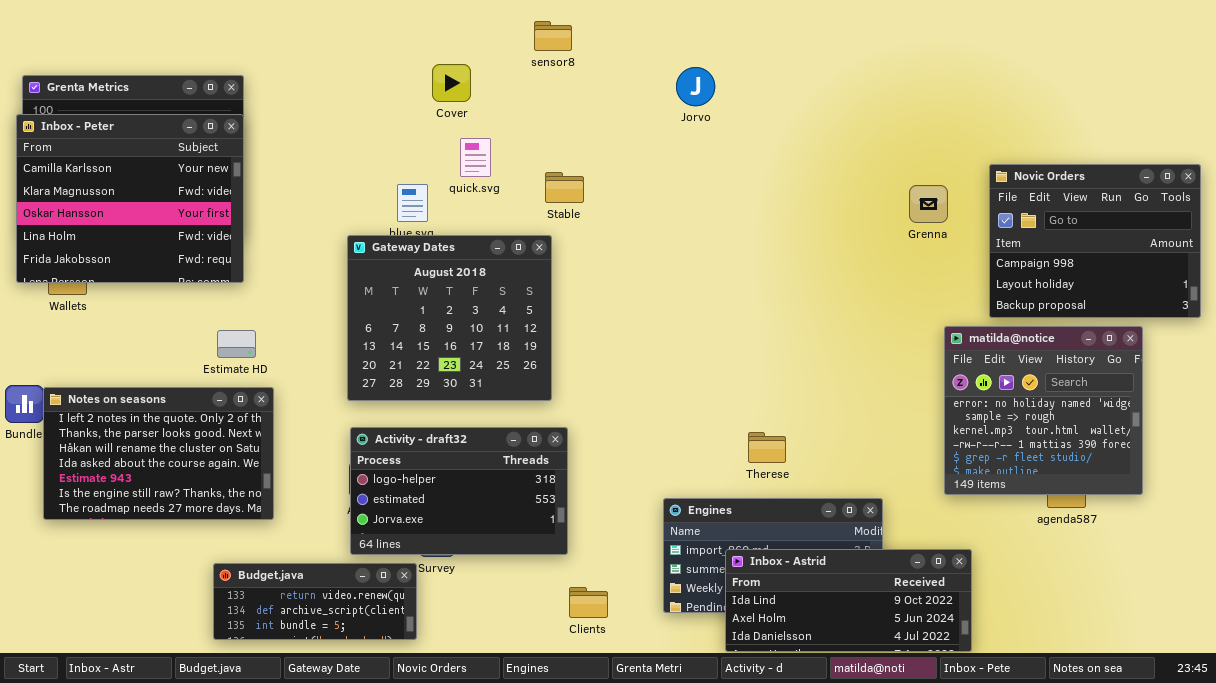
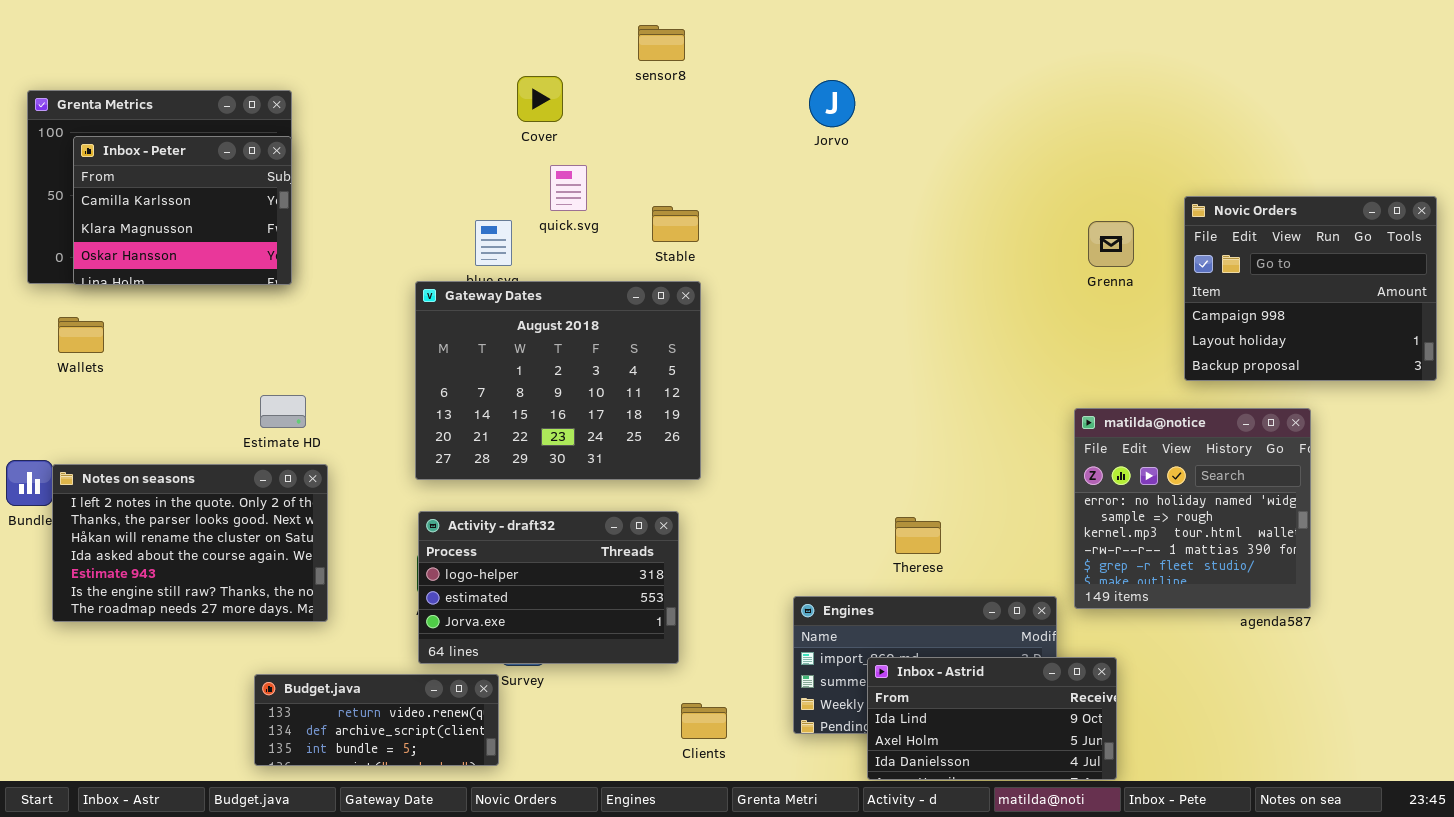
Inbox - Peter: [16,114,244,283] -> [73,136,292,285], resized
Gateway Dates: [347,235,552,401] -> [415,281,701,480], resized
matilda@notice: [944,326,1143,495] -> [1074,408,1311,609], moved
Inbox - Astrid: [725,549,972,652] -> [867,657,1117,780], resized

